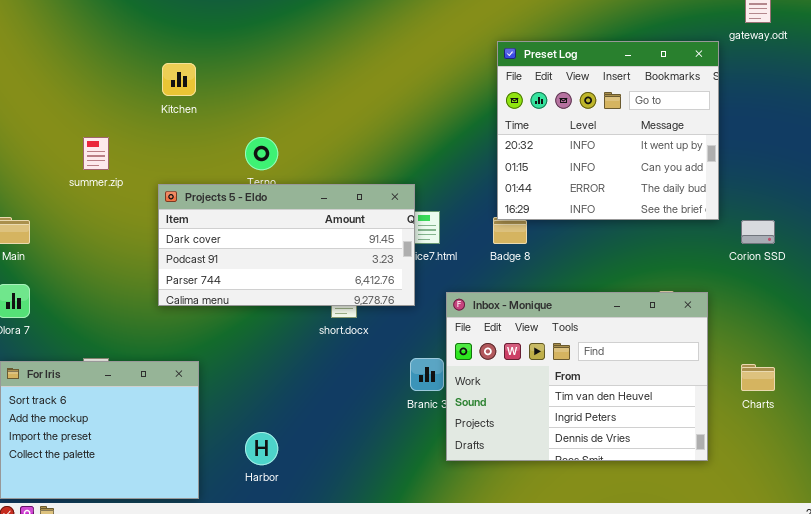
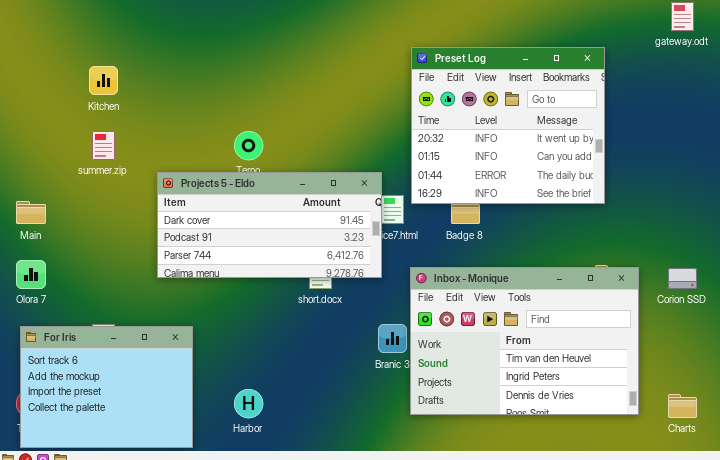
Preset Log: [497,41,719,220] -> [411,47,605,204], moved
Kitchen: [162,63,196,96] -> [89,66,118,95], moved
Corion SSD: [741,220,775,244] -> [668,268,697,289], moved
Charts: [741,364,775,391] -> [668,394,697,418], moved

